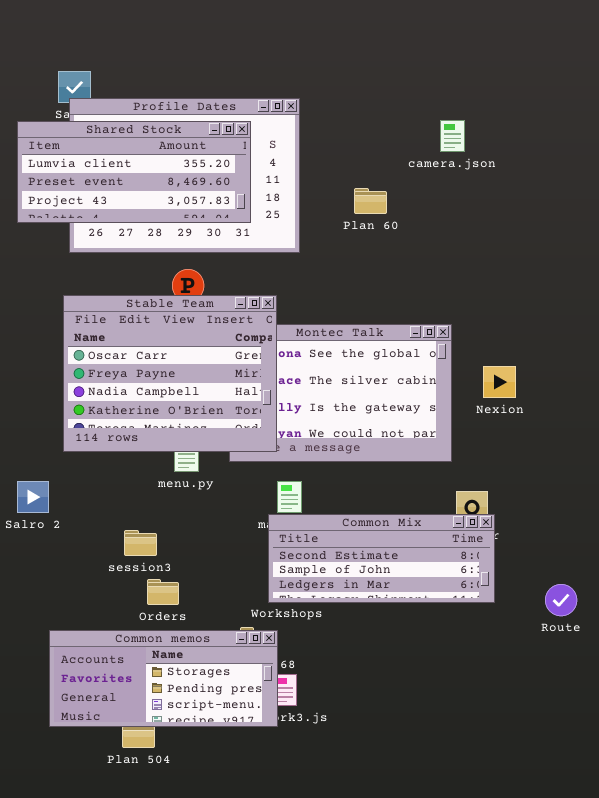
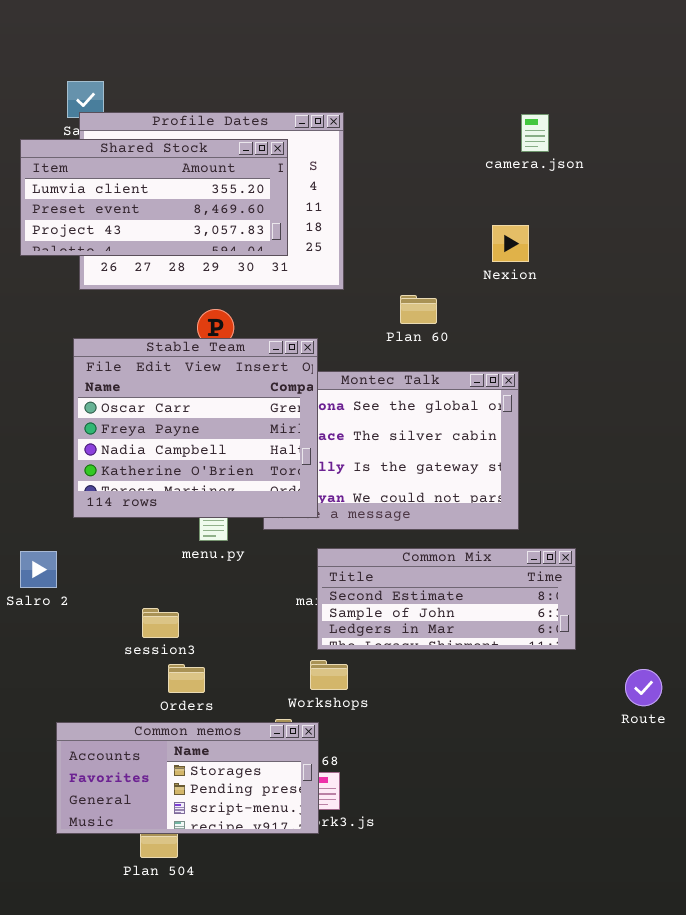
camera.json: [440,120,465,152] -> [521,114,549,152], moved
Plan 60: [354,188,387,214] -> [400,295,437,324], moved
Nexion: [483,366,516,398] -> [492,225,529,262], moved
Common Mix: [268,514,495,603] -> [317,548,576,650], moved

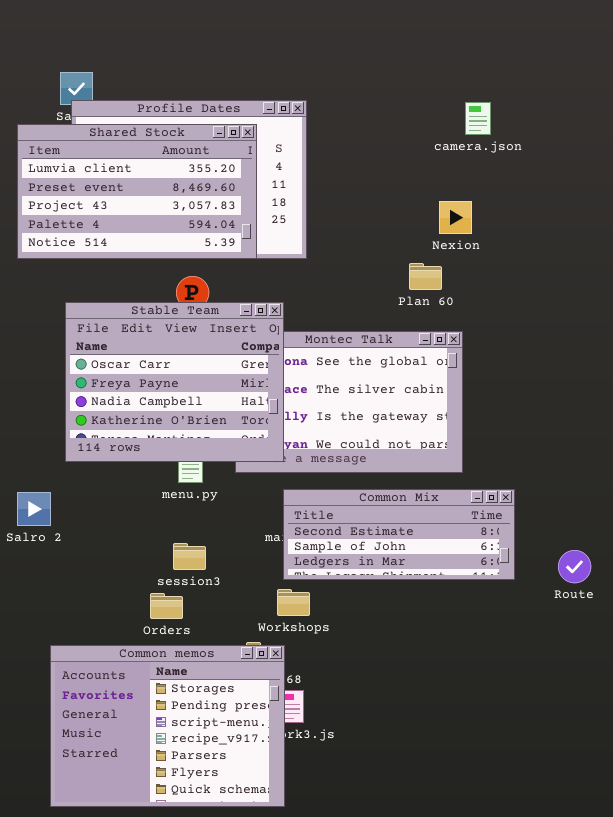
Shared Stock: [20,139,288,256] -> [17,124,257,259], resized
Plan 60: [400,295,437,324] -> [409,263,442,290], moved
session3: [142,608,179,638] -> [173,543,206,570], moved
Route: [625,669,662,706] -> [558,550,591,583], moved
Common memos: [56,722,319,834] -> [50,645,285,807], resized

